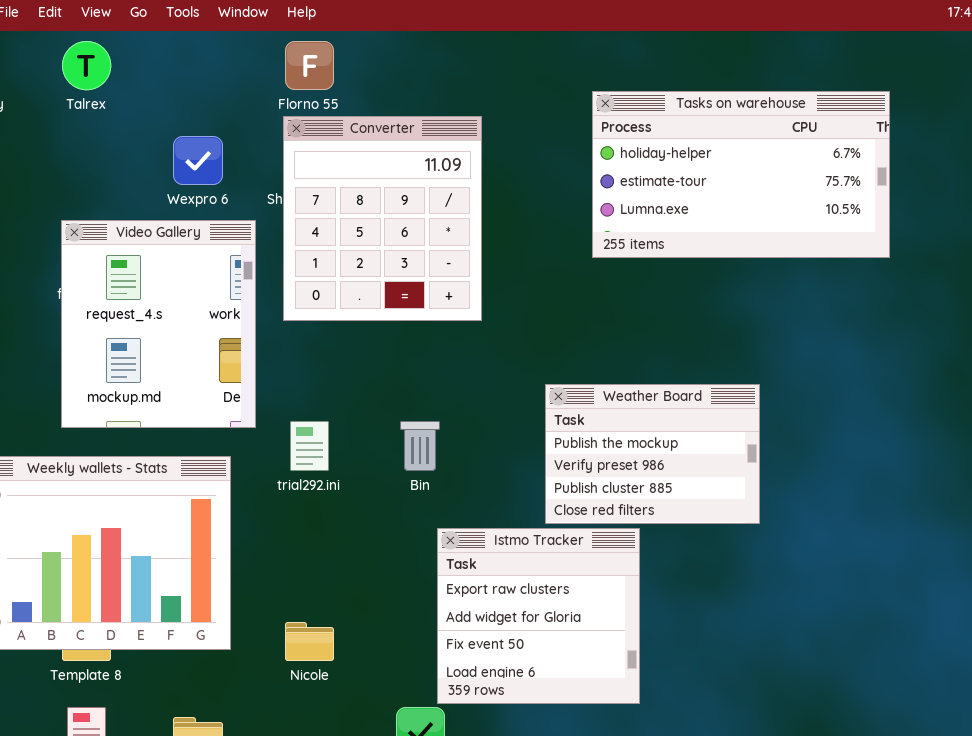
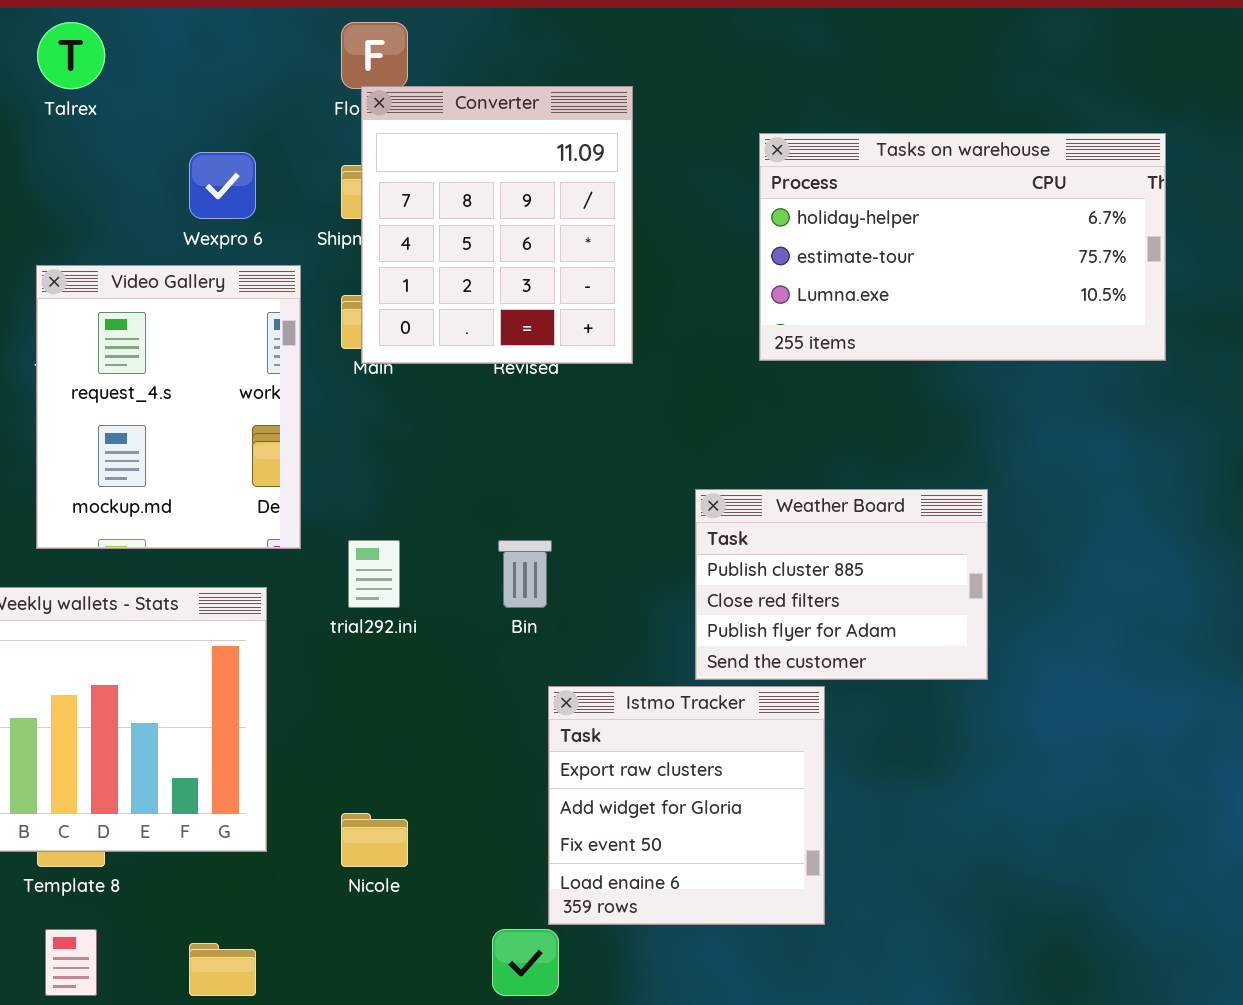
Tasks on warehouse: [592,91,890,258] -> [759,133,1166,361], moved
Converter: [283,116,482,321] -> [361,86,633,364], moved
Weather Board: [545,384,760,524] -> [695,489,988,680], scrolled down 2 rows

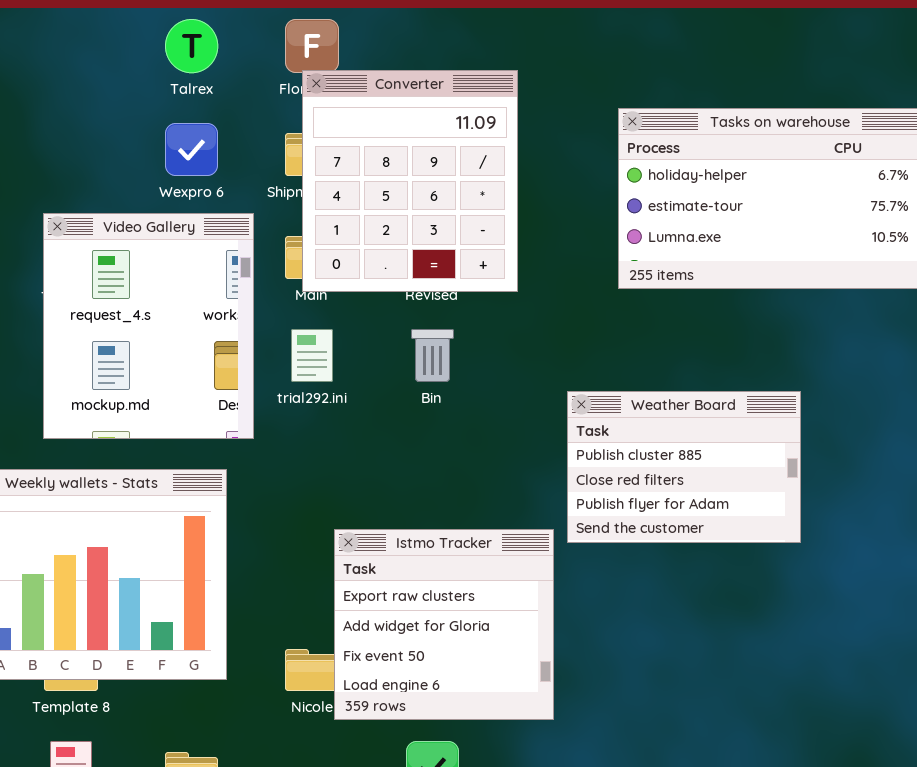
Talrex: [37,22,105,89] -> [165,19,218,73], moved
trial292.ini: [348,540,400,608] -> [291,329,333,382], moved
Bin: [498,540,552,608] -> [411,329,454,382], moved
Istmo Tracker: [548,686,825,925] -> [334,529,554,720], moved

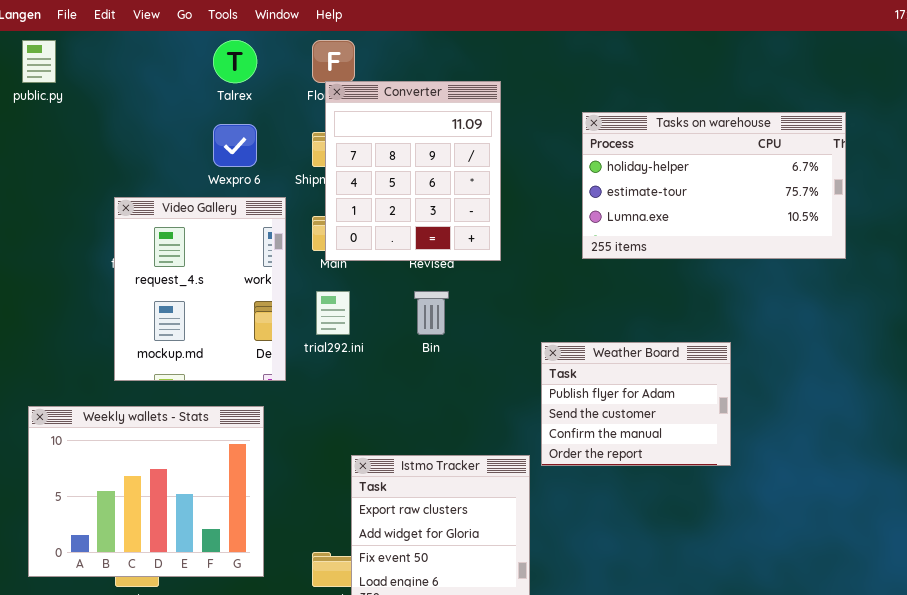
Weather Board: [567,391,801,543] -> [541,342,731,466], scrolled down 2 rows

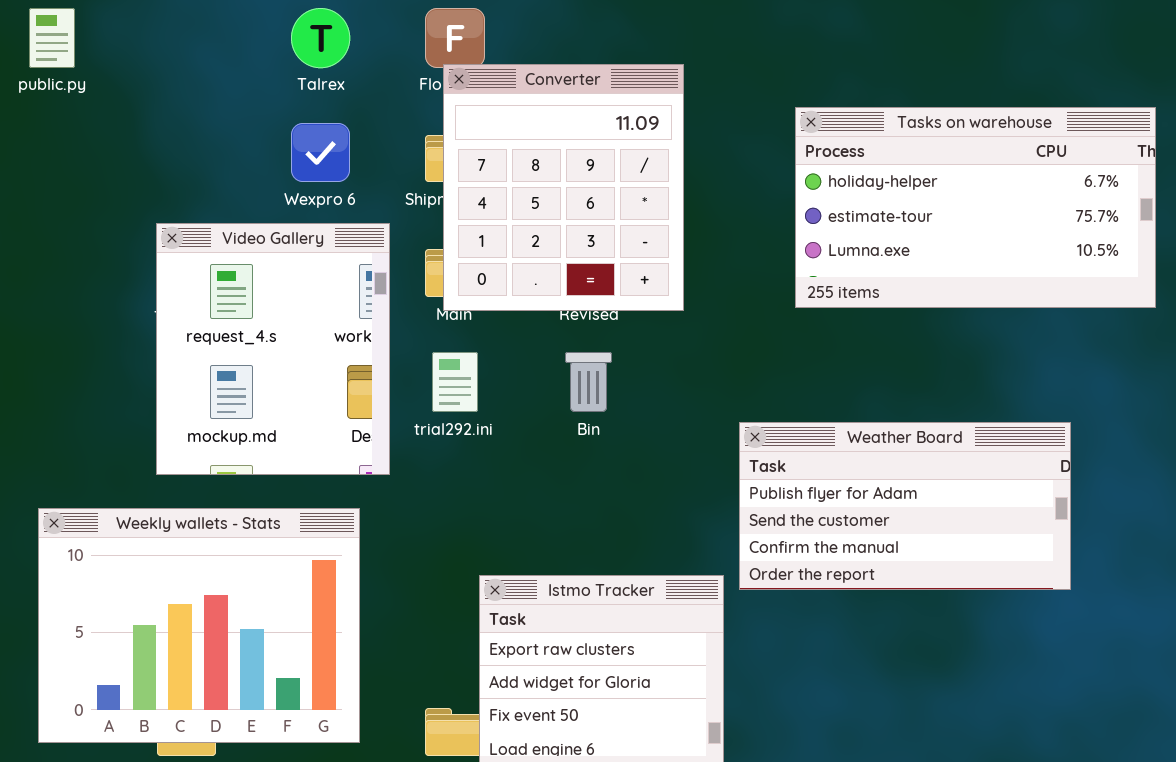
Weather Board: [541,342,731,466] -> [739,422,1071,590], resized

